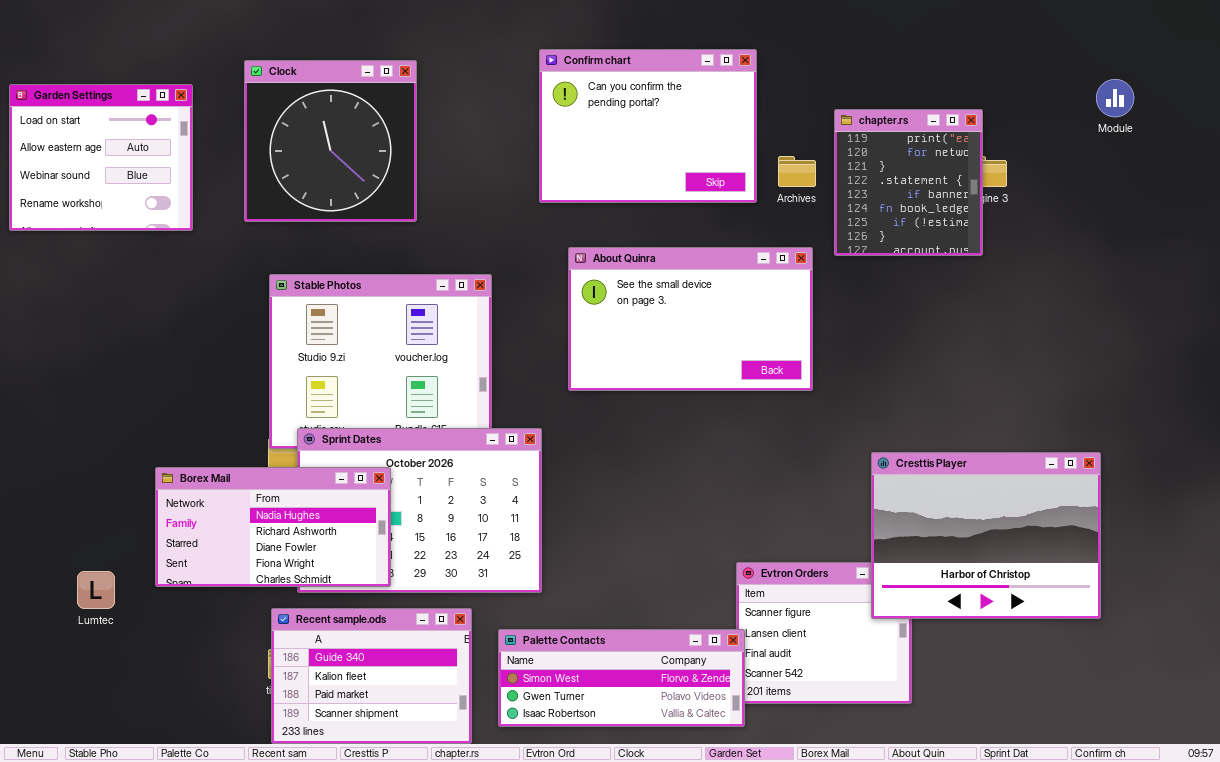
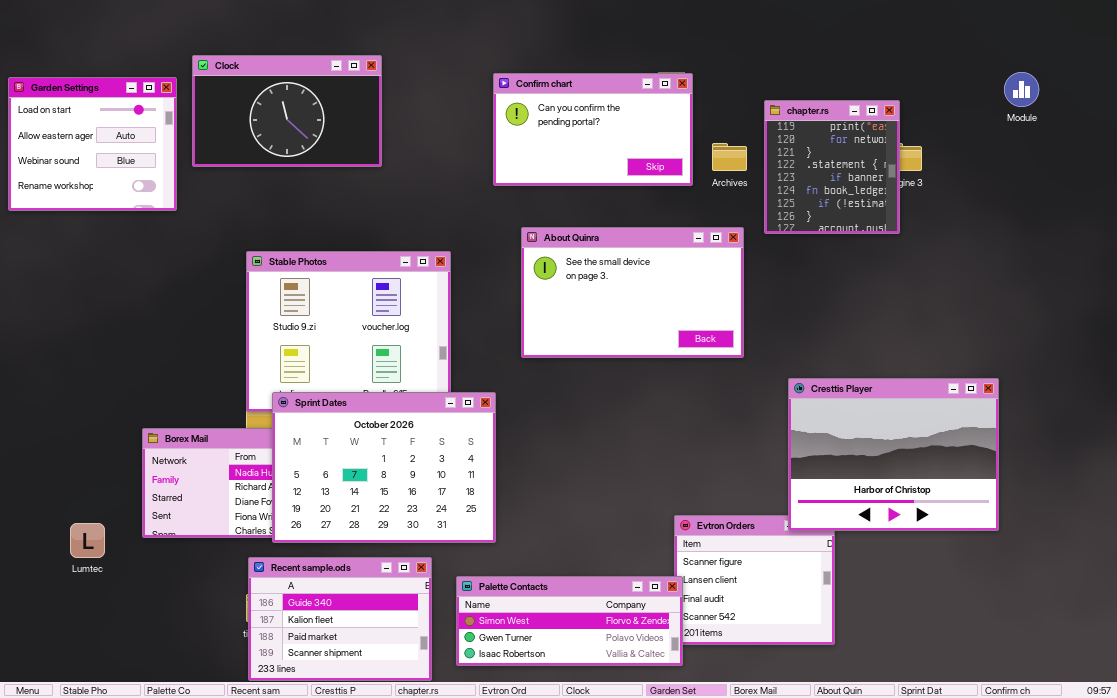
Confirm chart: [539,49,757,203] -> [493,73,693,186], resized
Clock: [244,60,417,222] -> [192,55,382,167], resized
Sprint Dates: [297,428,542,593] -> [272,392,496,543], raised
Cresttis Player: [871,452,1101,619] -> [788,378,999,531], moved

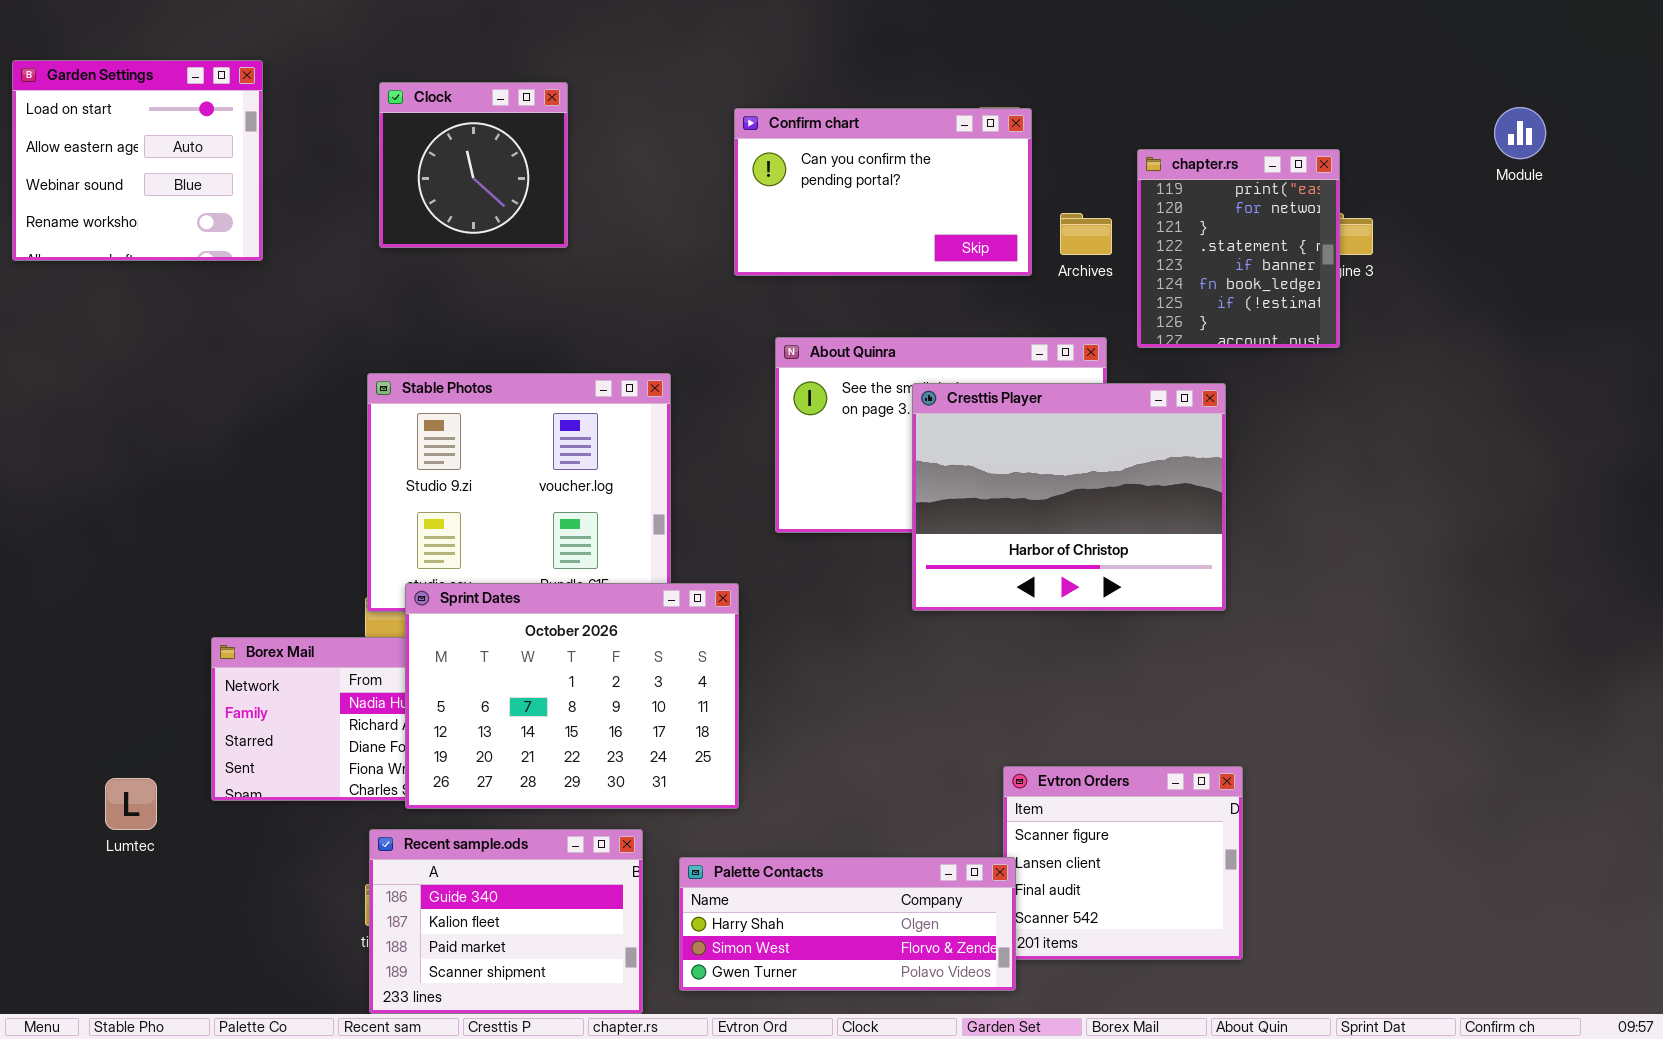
Clock: [192,55,382,167] -> [379,82,568,248], resized
Garden Settings: [8,77,177,211] -> [12,60,263,261], moved
Cresttis Player: [788,378,999,531] -> [912,383,1226,611], moved
Palette Contacts: [456,576,683,666] -> [679,857,1016,991], scrolled up 1 row

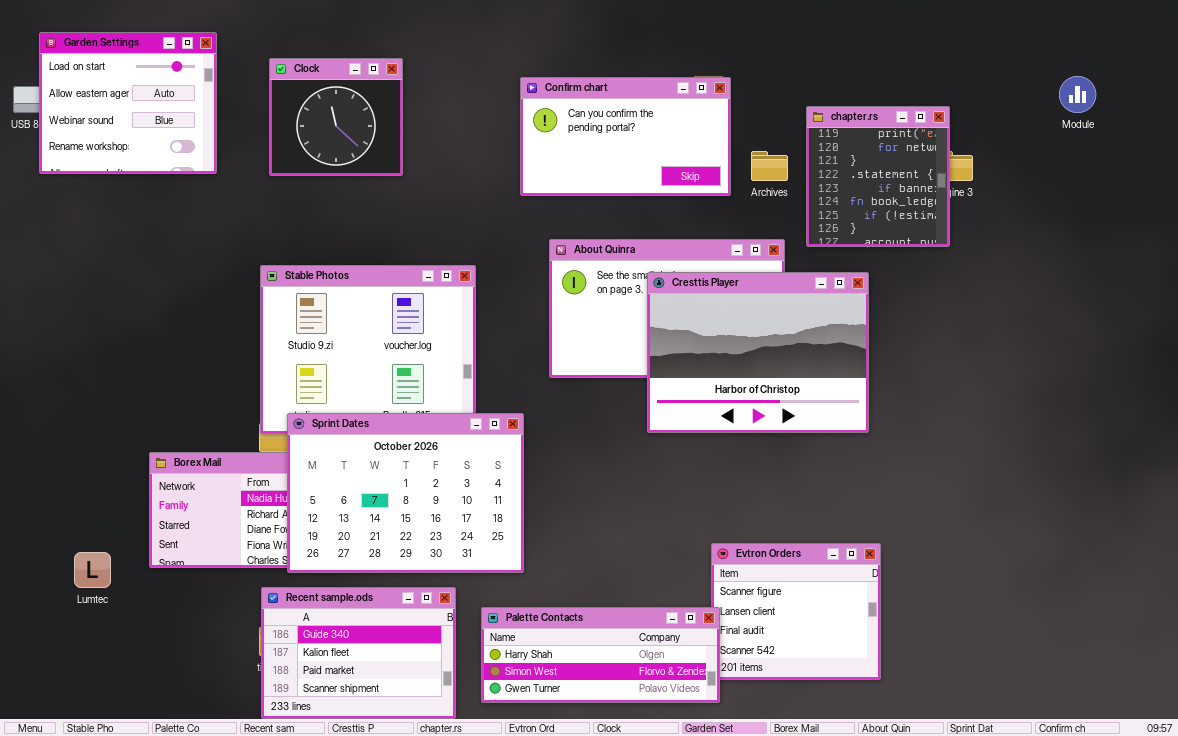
Garden Settings: [12,60,263,261] -> [39,32,217,174], moved

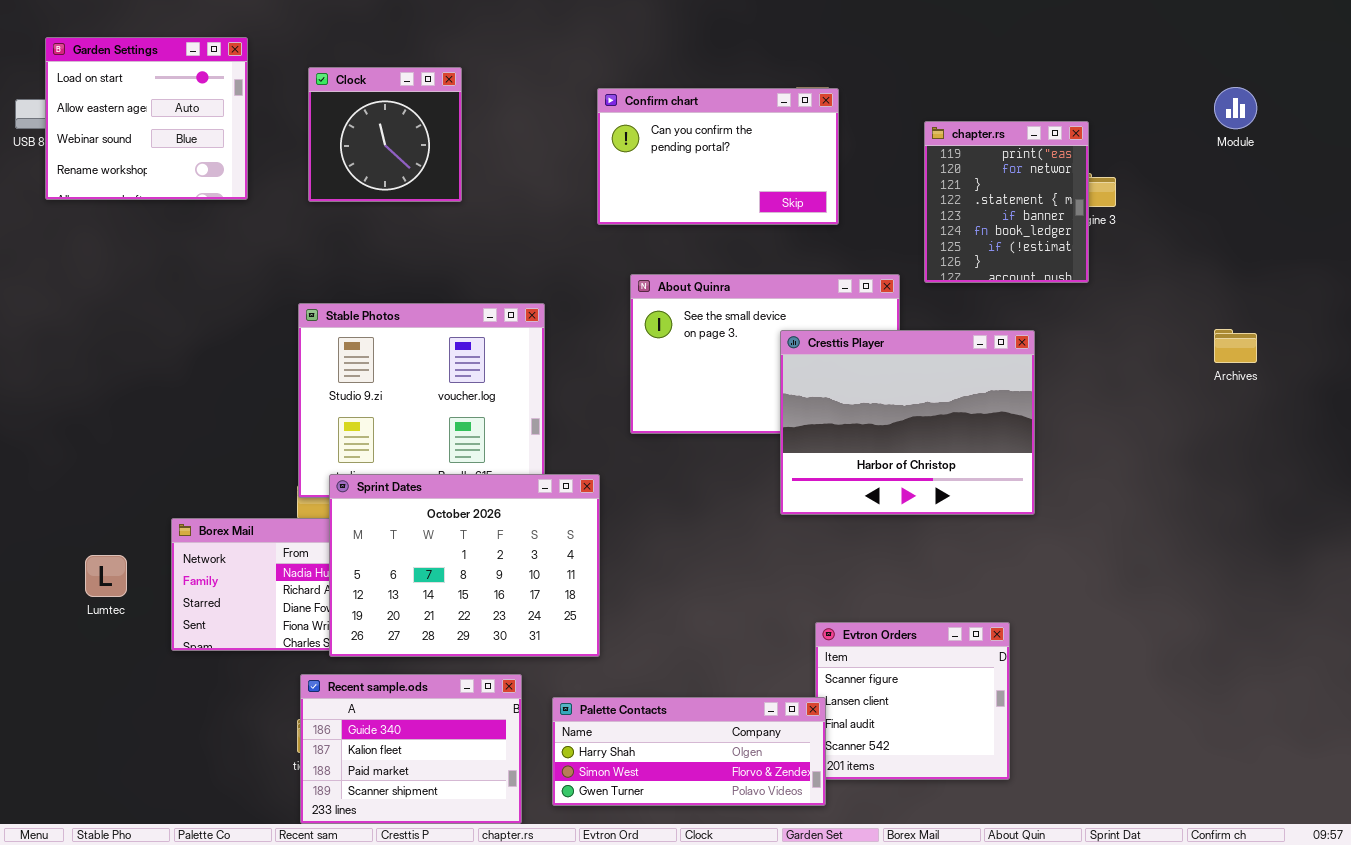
Archives: [751,151,788,181] -> [1214,329,1257,363], moved
Cresttis Player: [647,272,869,433] -> [780,330,1035,515], moved
Lumtec: [74,552,111,588] -> [85,555,127,597], moved

